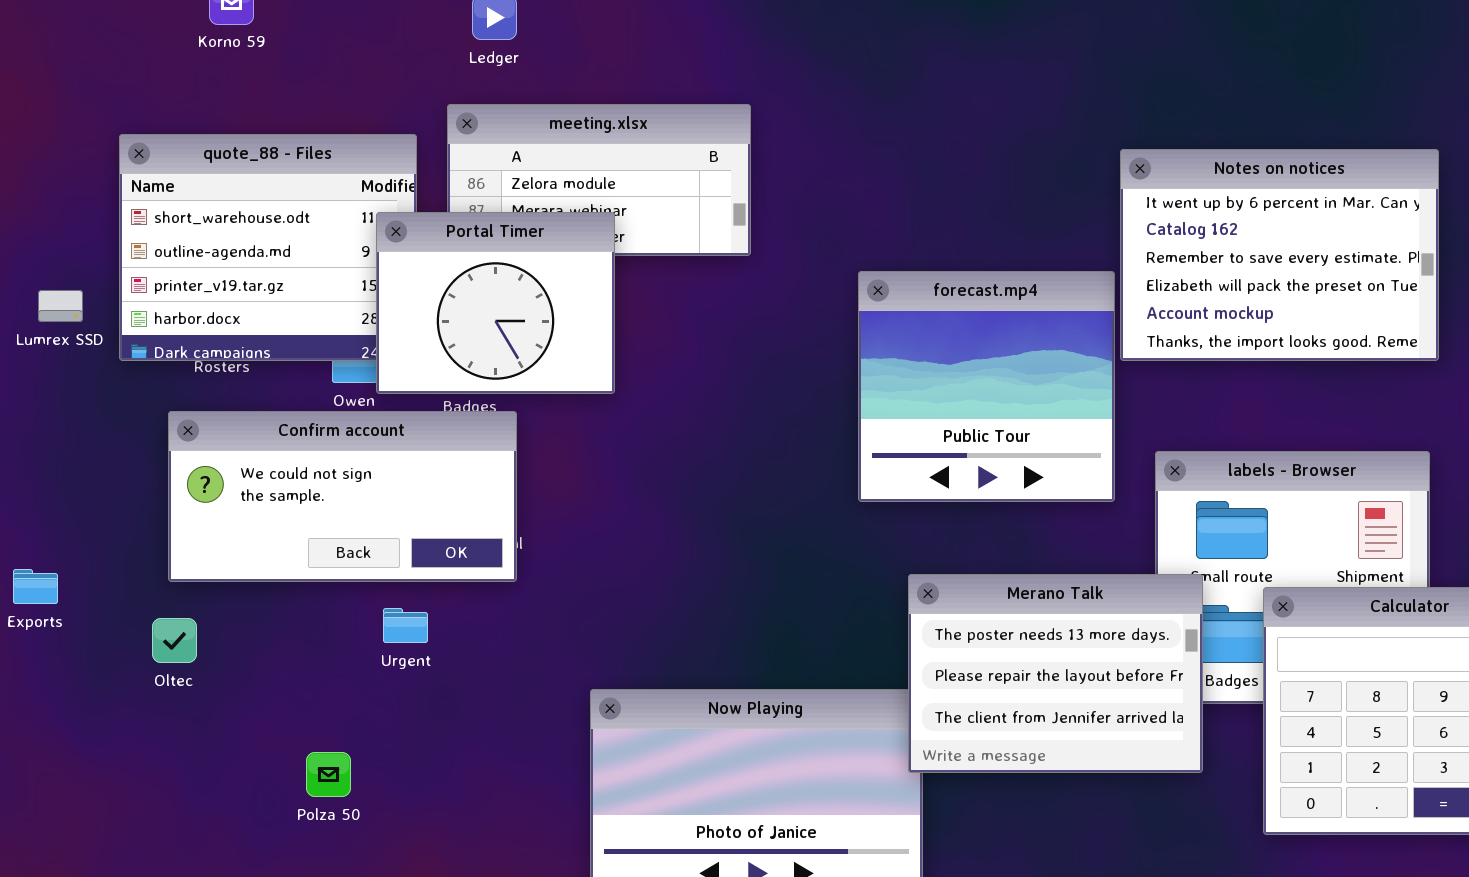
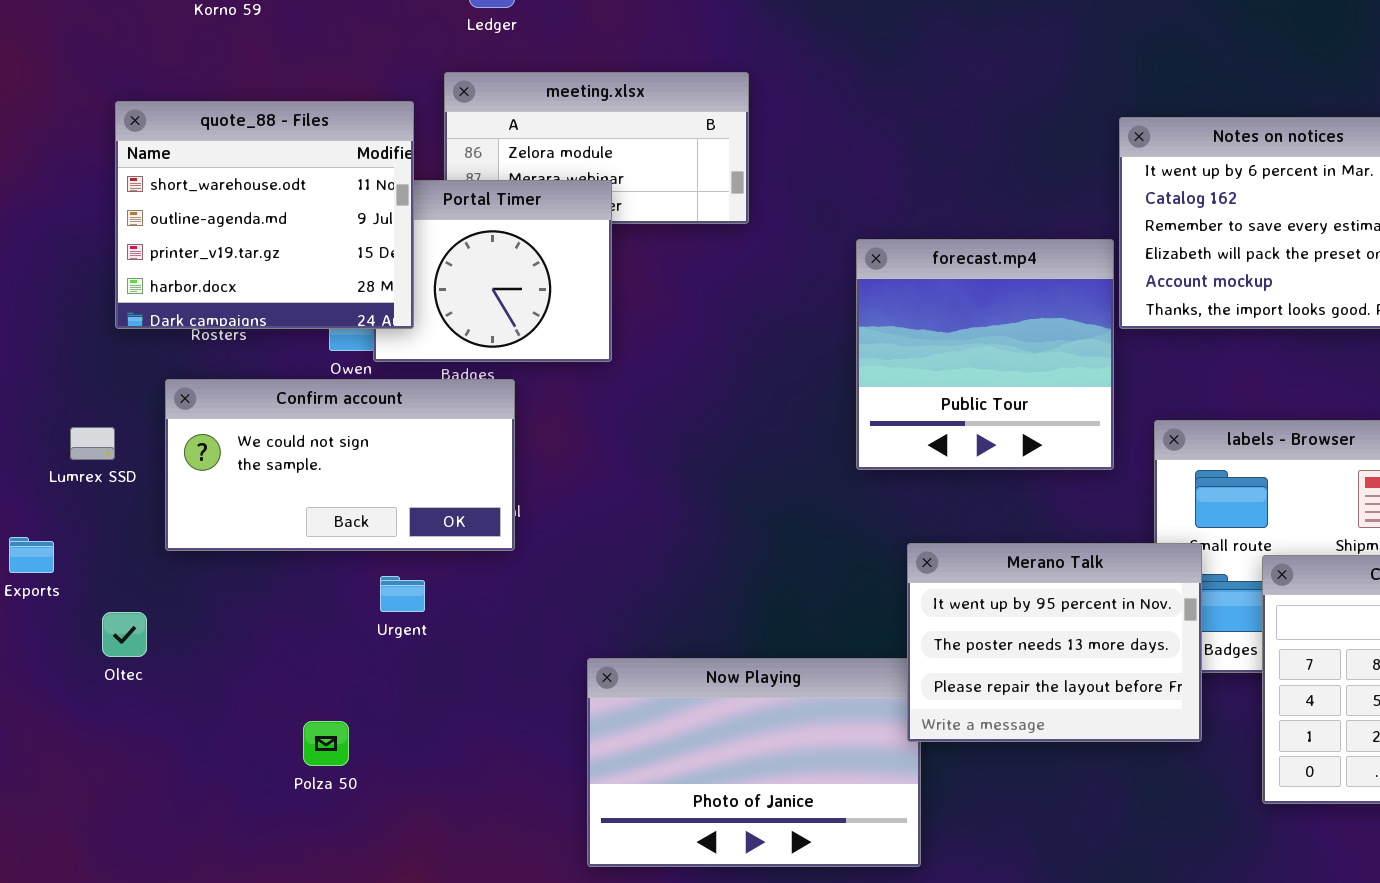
quote_88 - Files: [119,134,417,361] -> [115,101,414,329], raised
Lumrex SSD: [38,290,83,322] -> [70,427,115,460], moved
Merano Talk: [908,574,1203,773] -> [907,543,1202,742], scrolled up 1 row
Oltec: [152,618,197,663] -> [102,612,147,657], moved

